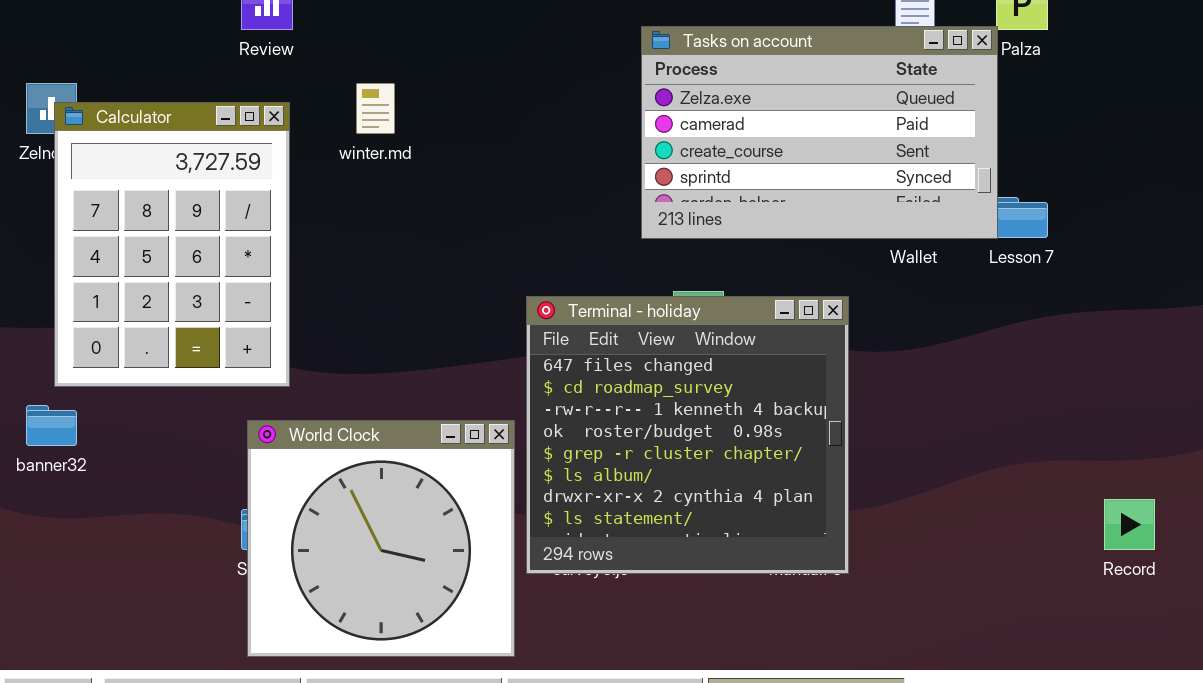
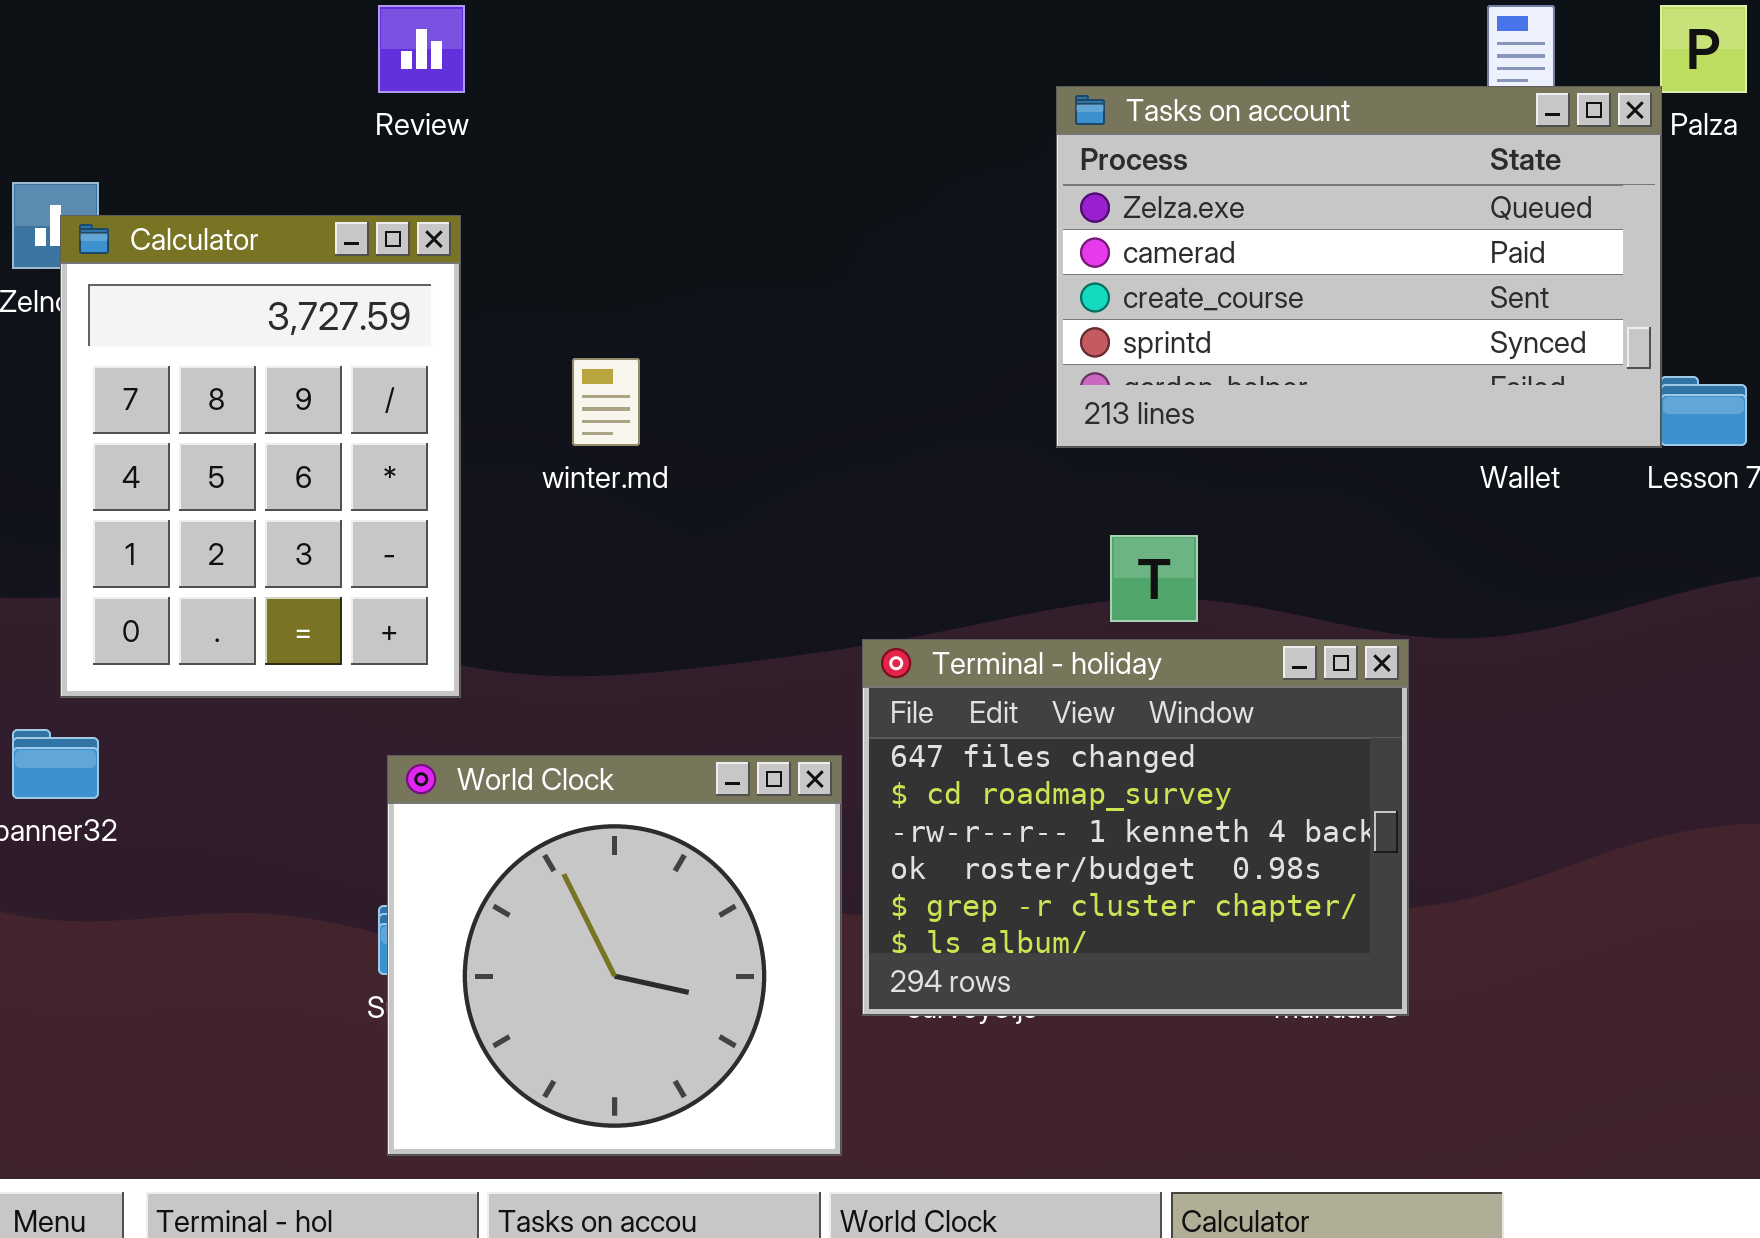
winter.md: [356,83,395,134] -> [572,358,640,446], moved
Terminal - holiday: [526,296,849,574] -> [862,639,1409,1016], resized

